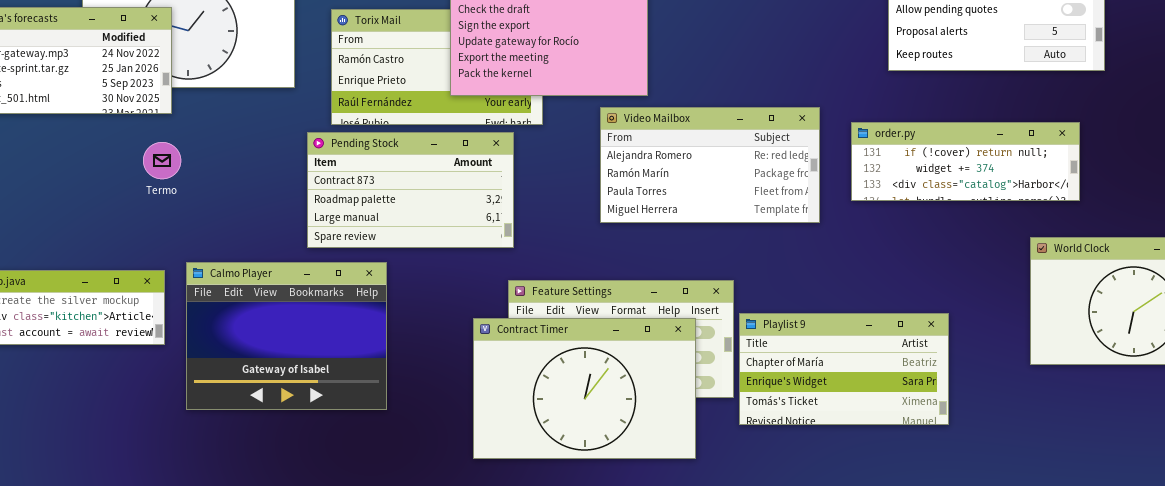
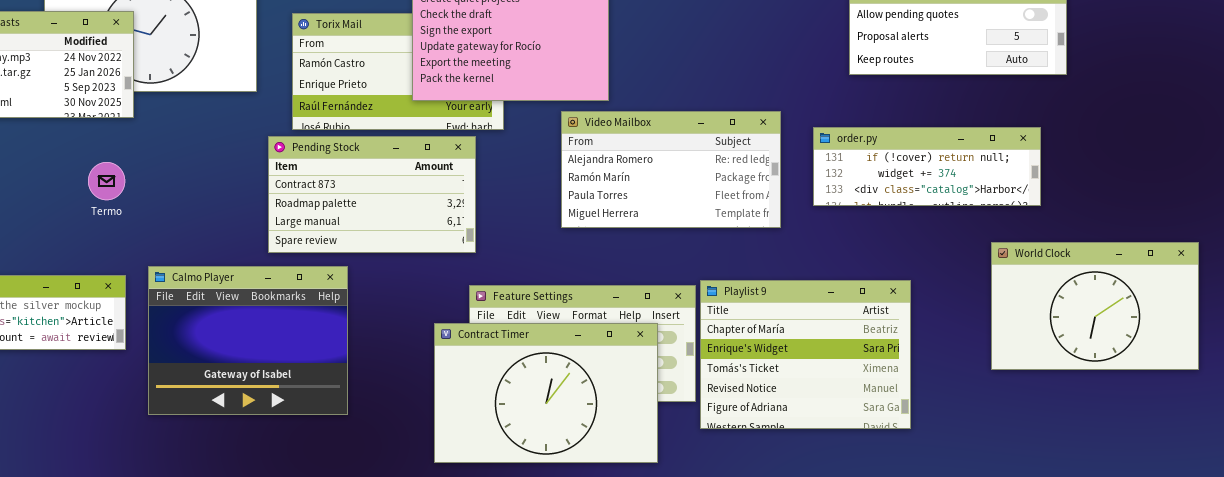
Termo: [143,142,181,179] -> [88,162,125,200], moved
Playlist 9: [739,313,949,425] -> [700,280,911,429], resized

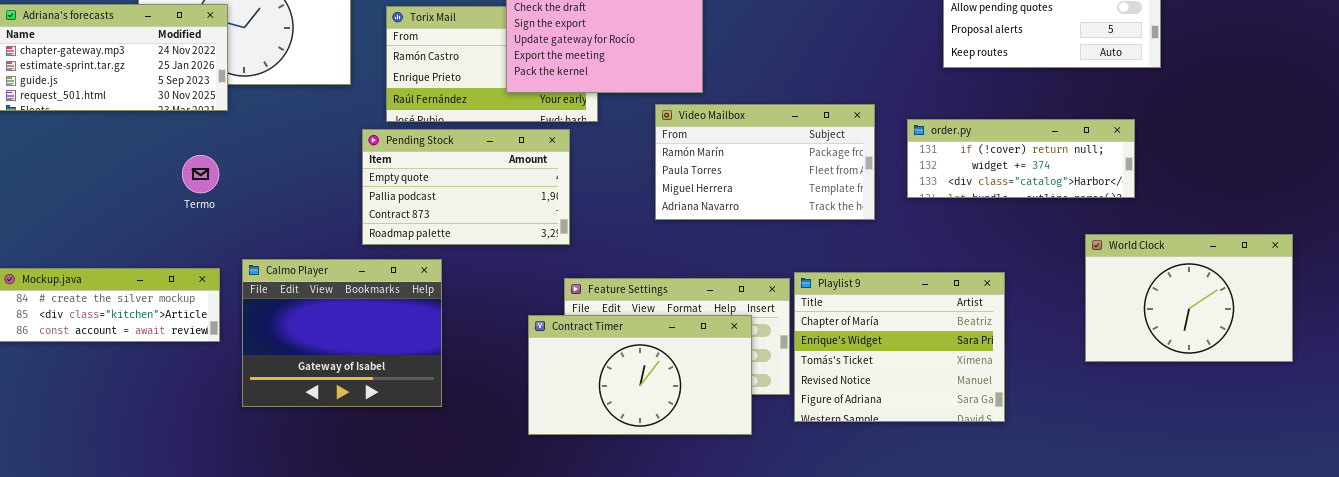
Video Mailbox: [561,111,781,228] -> [655,104,875,220], scrolled down 1 row
Pending Stock: [268,136,476,253] -> [362,129,570,245], scrolled up 2 rows
Contract Timer: [434,323,658,463] -> [528,315,752,435], resized

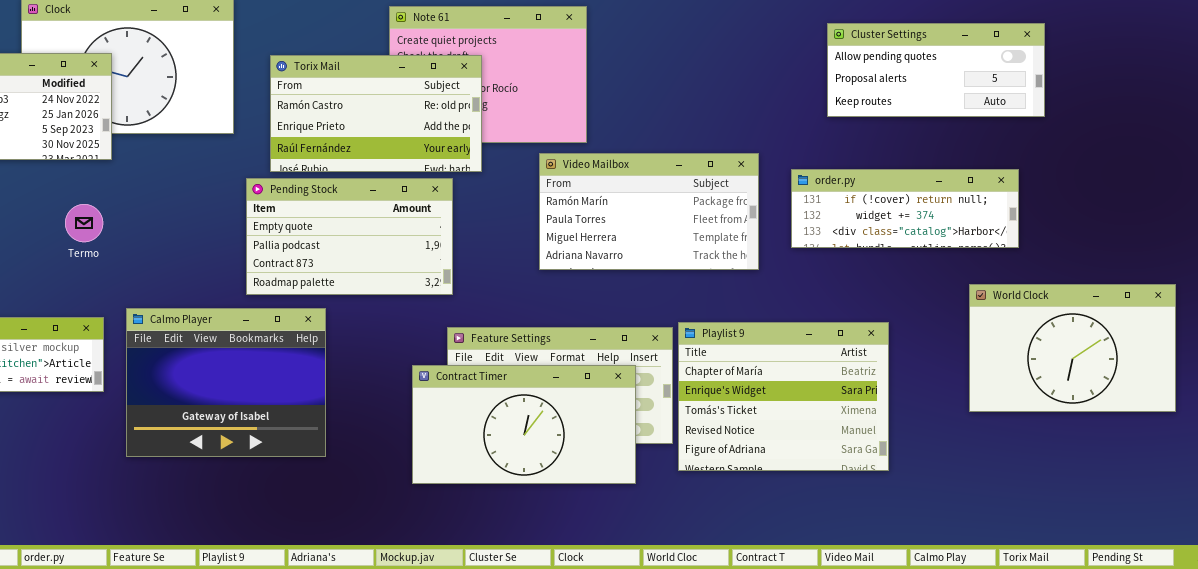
Torix Mail: [386,6,598,122] -> [270,55,482,172], raised

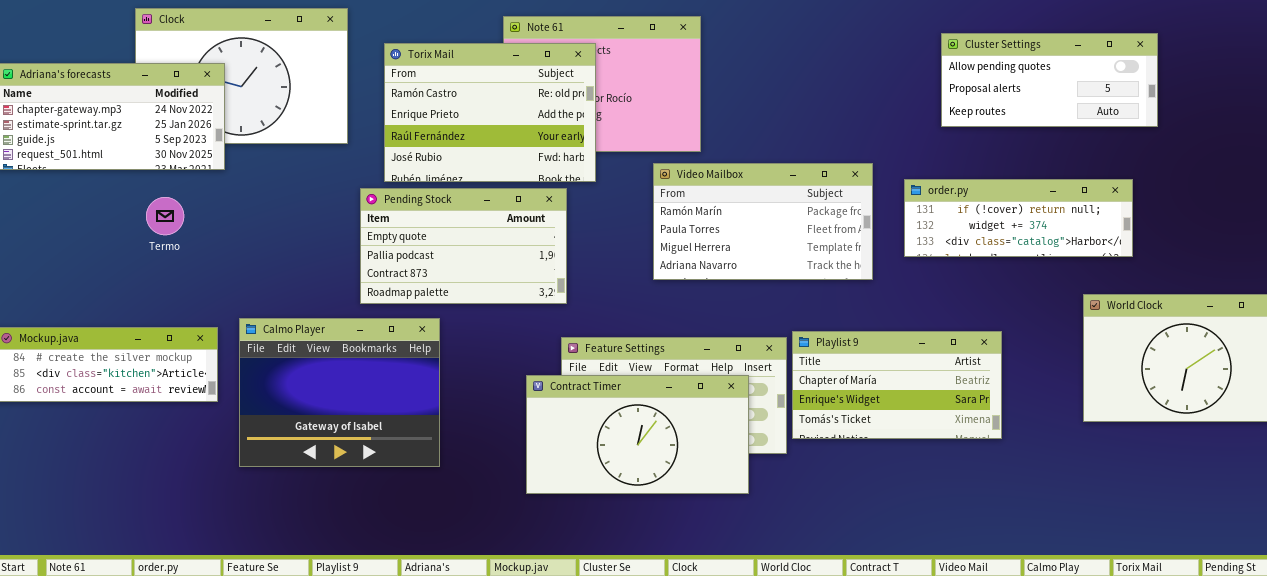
Torix Mail: [270,55,482,172] -> [384,43,596,182], resized
Termo: [65,204,103,242] -> [146,197,184,235], moved
Playlist 9: [678,322,889,471] -> [792,331,1002,439], resized

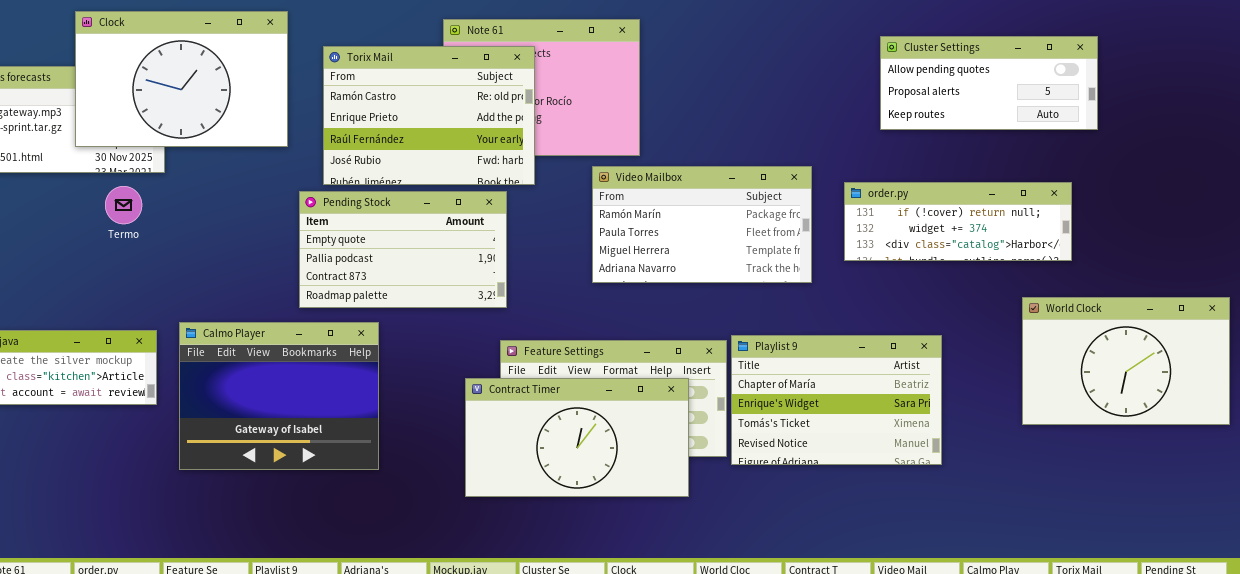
Clock: [135,8,348,144] -> [75,11,288,147], raised
Termo: [146,197,184,235] -> [105,186,142,224], moved
Playlist 9: [792,331,1002,439] -> [731,335,942,465], resized

